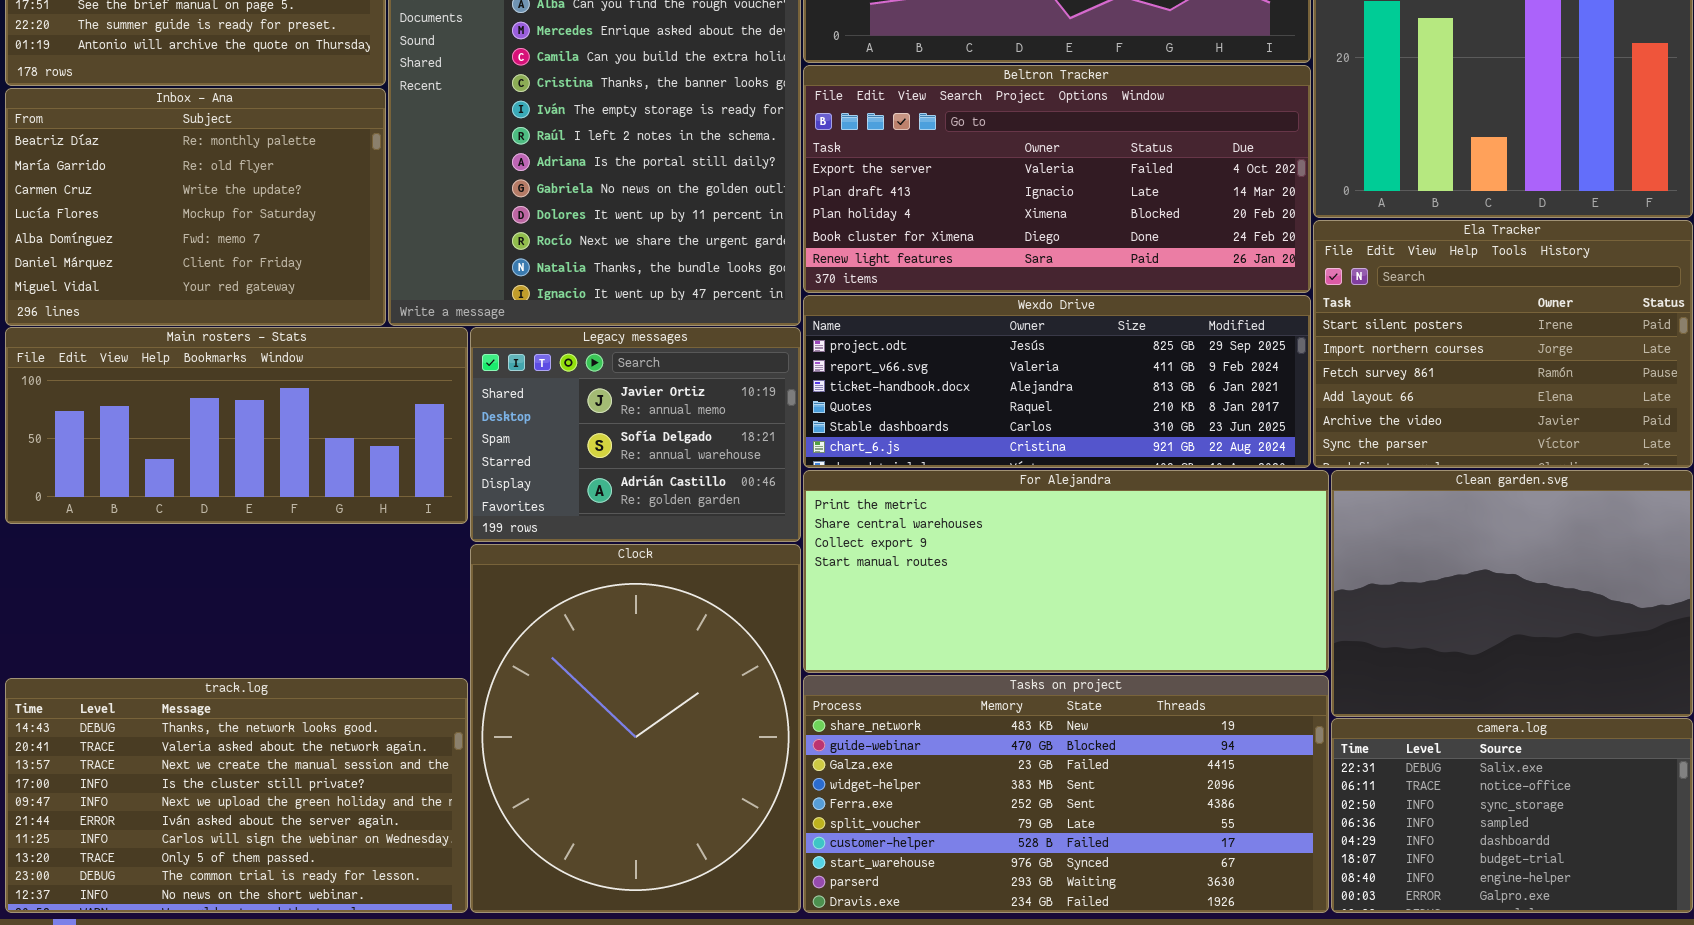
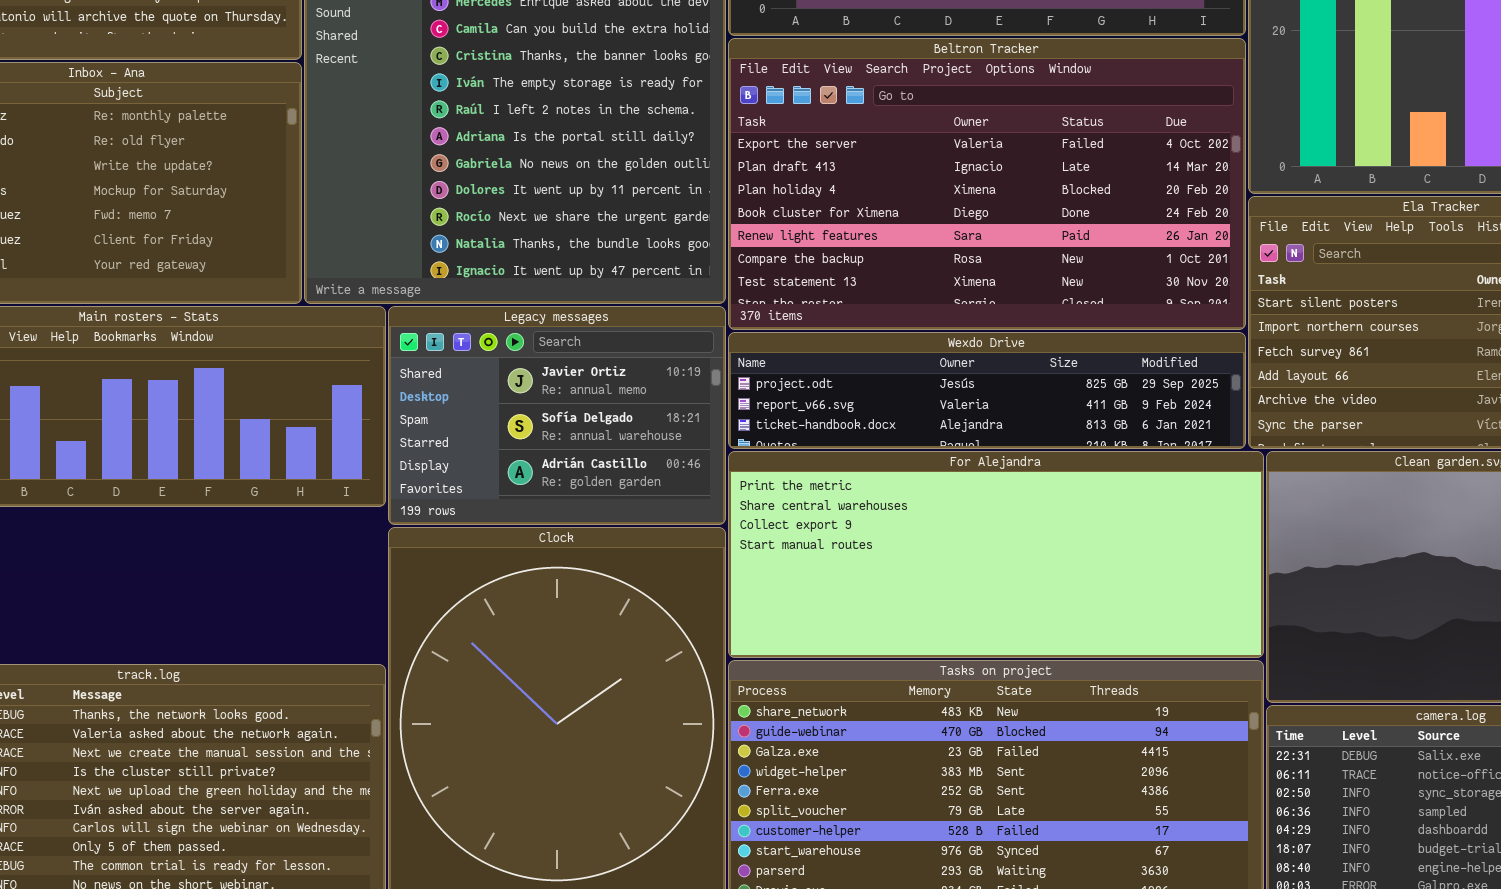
Beltron Tracker: [803,65,1311,293] -> [728,38,1246,330], resized
Wexdo Drive: [803,295,1311,468] -> [728,332,1246,449], resized

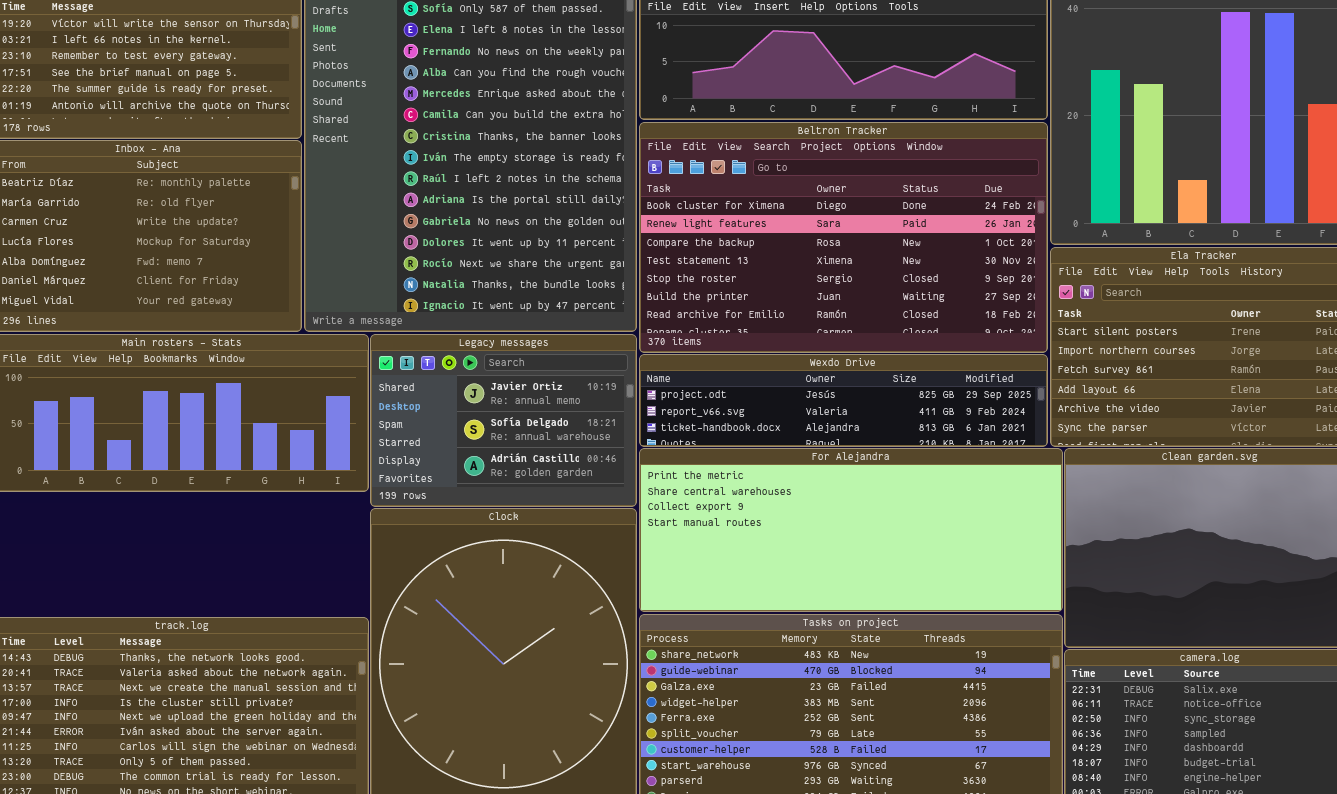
Beltron Tracker: [728,38,1246,330] -> [639,122,1048,353], scrolled down 3 rows

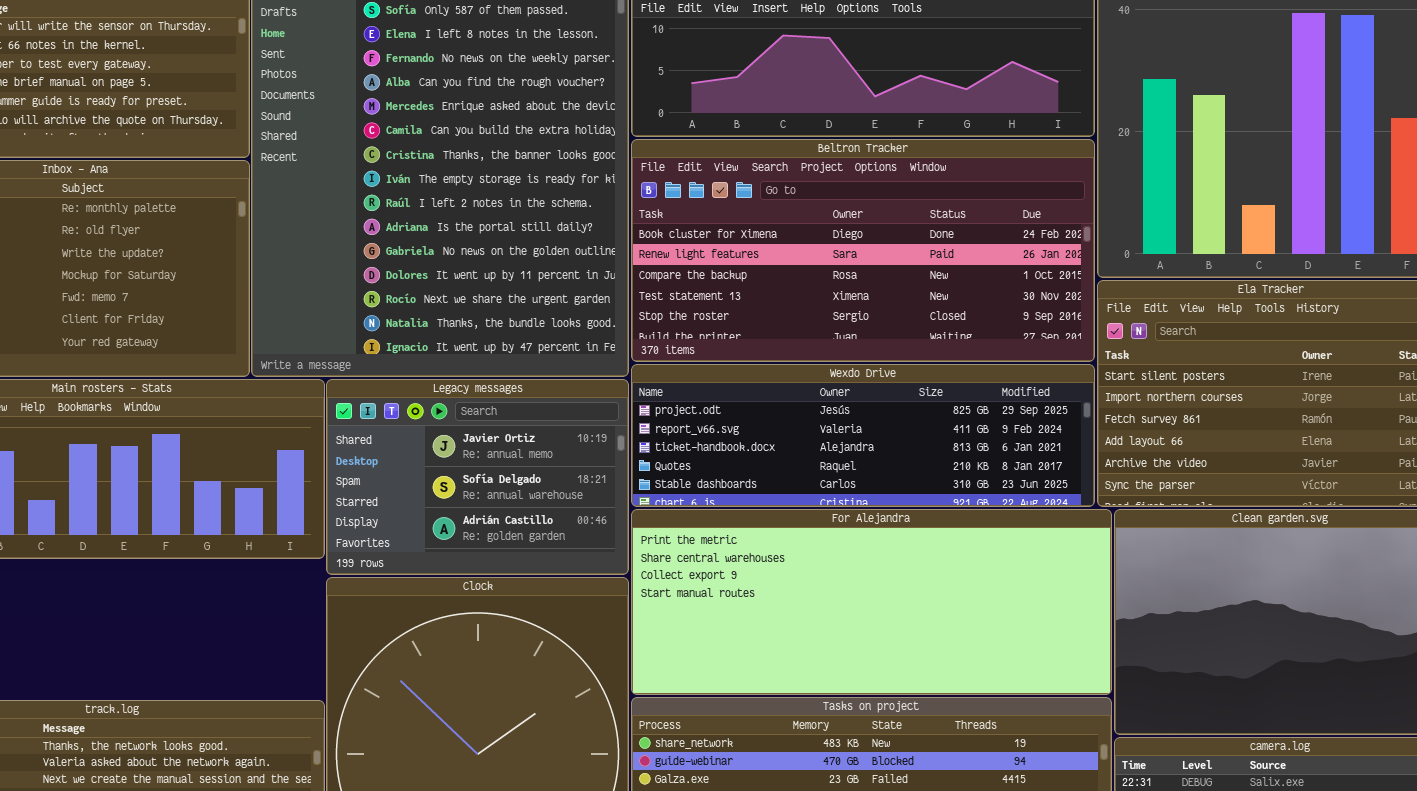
Beltron Tracker: [639,122,1048,353] -> [631,139,1095,362], resized
Wexdo Drive: [639,354,1048,447] -> [631,364,1095,507], resized

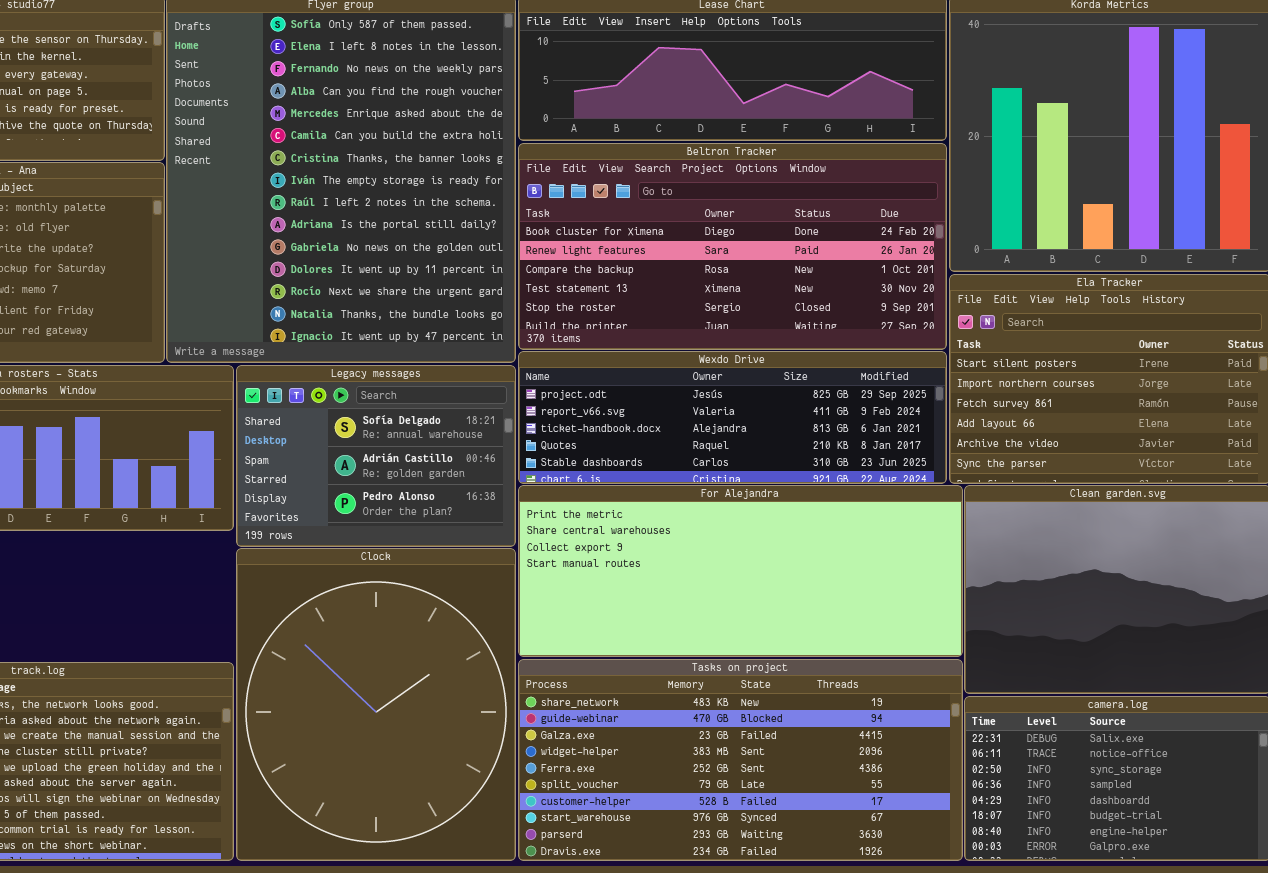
Legacy messages: [326,379,629,575] -> [236,365,516,547], scrolled down 1 row

